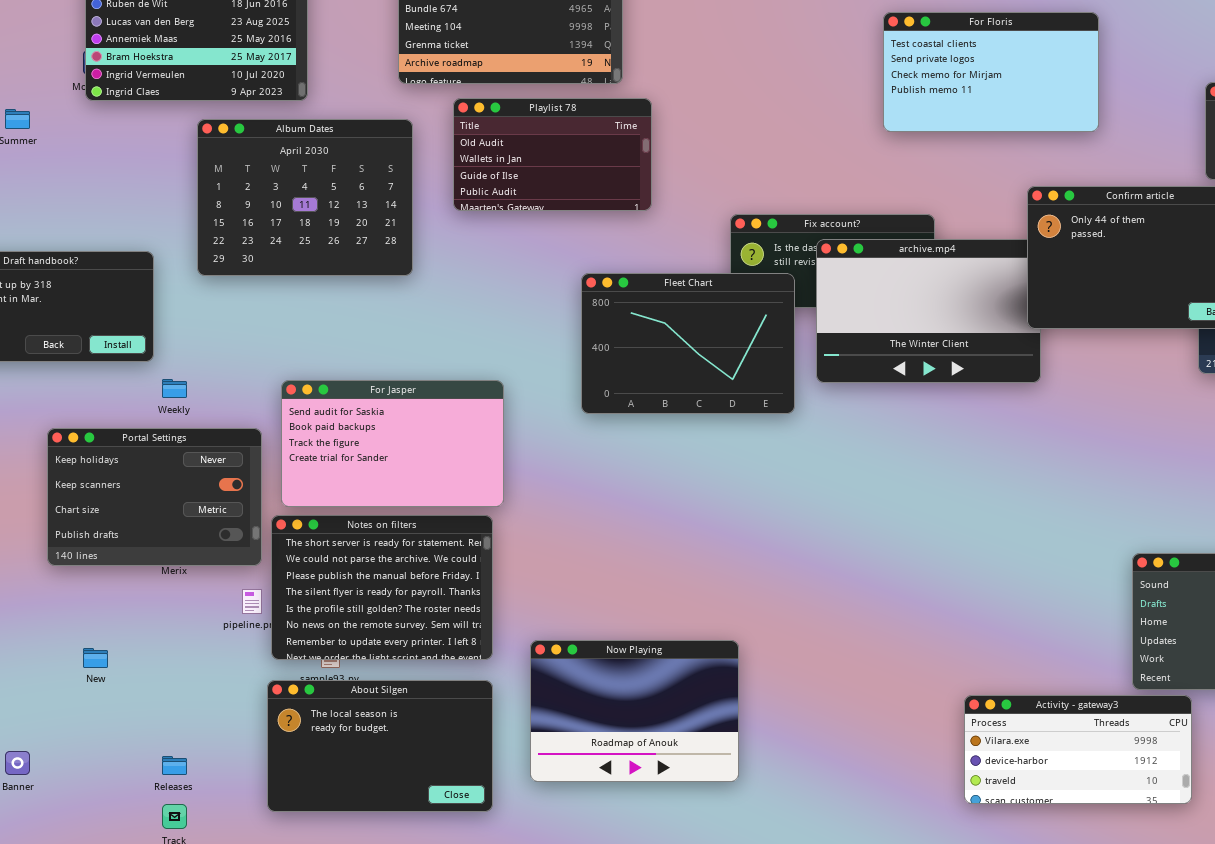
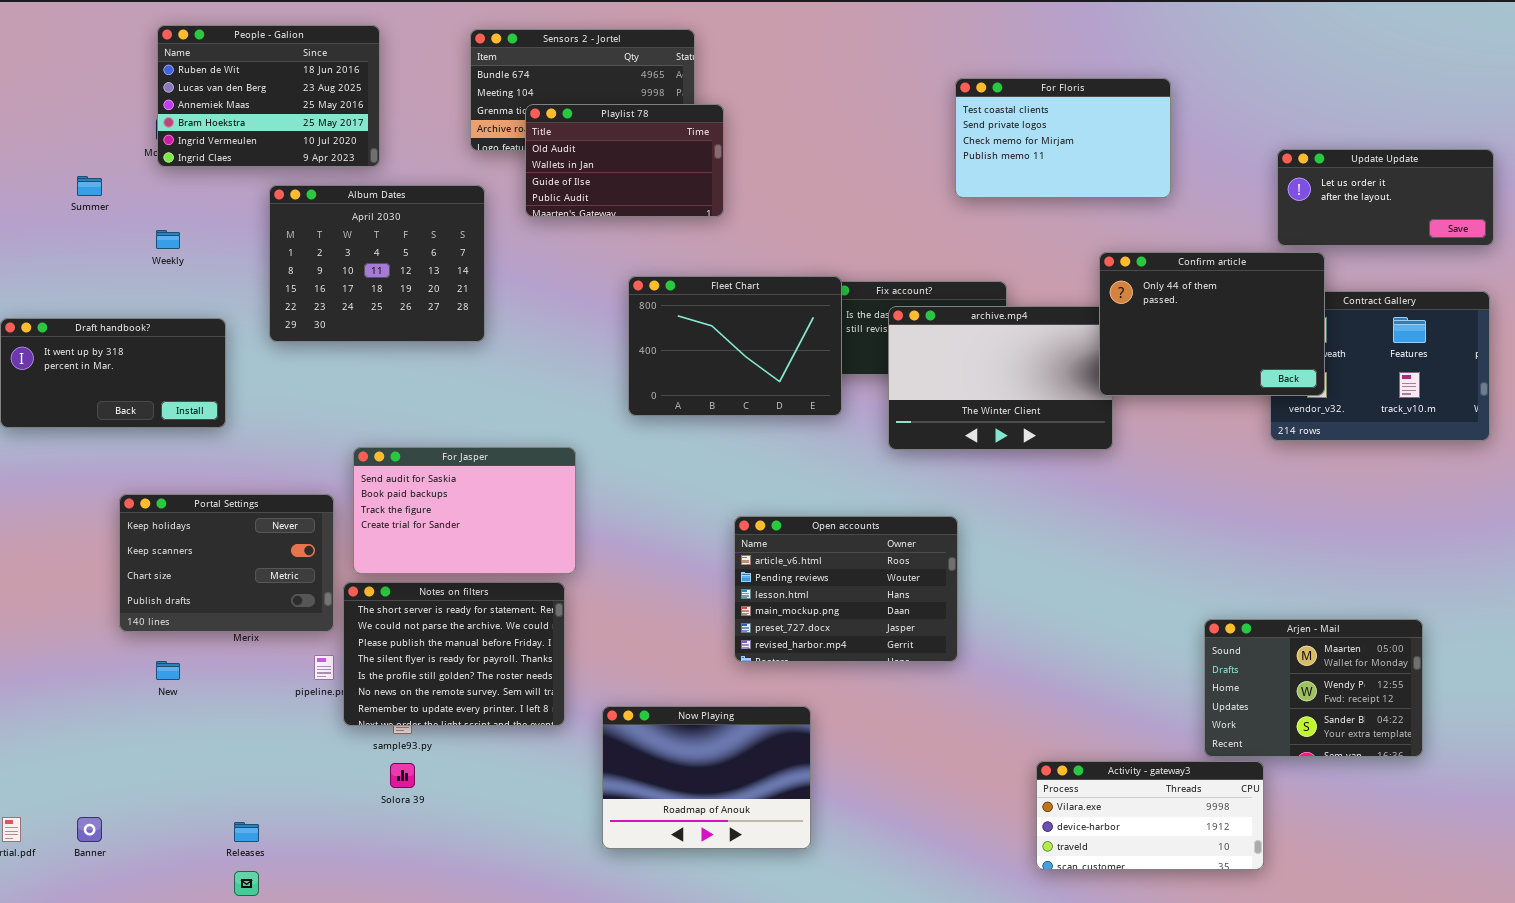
Playlist 78: [453,98,652,211] -> [525,104,724,217], moved
Fleet Chart: [581,273,795,414] -> [628,276,842,416], moved
Weekly: [162,379,187,398] -> [156,230,180,249], moved
Open accounts: none -> [734,516,958,662], opened
New: [83,648,108,668] -> [156,661,180,680], moved
About Silgen: [267,680,493,812] -> none, closed

